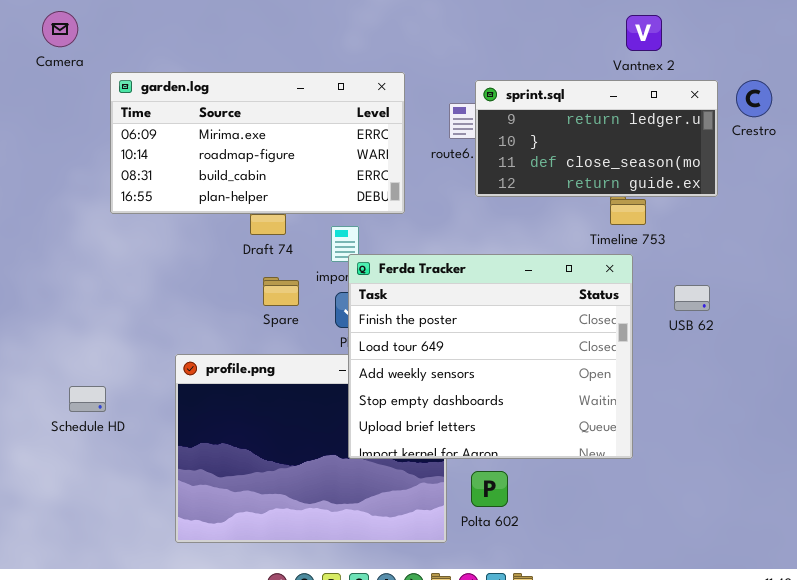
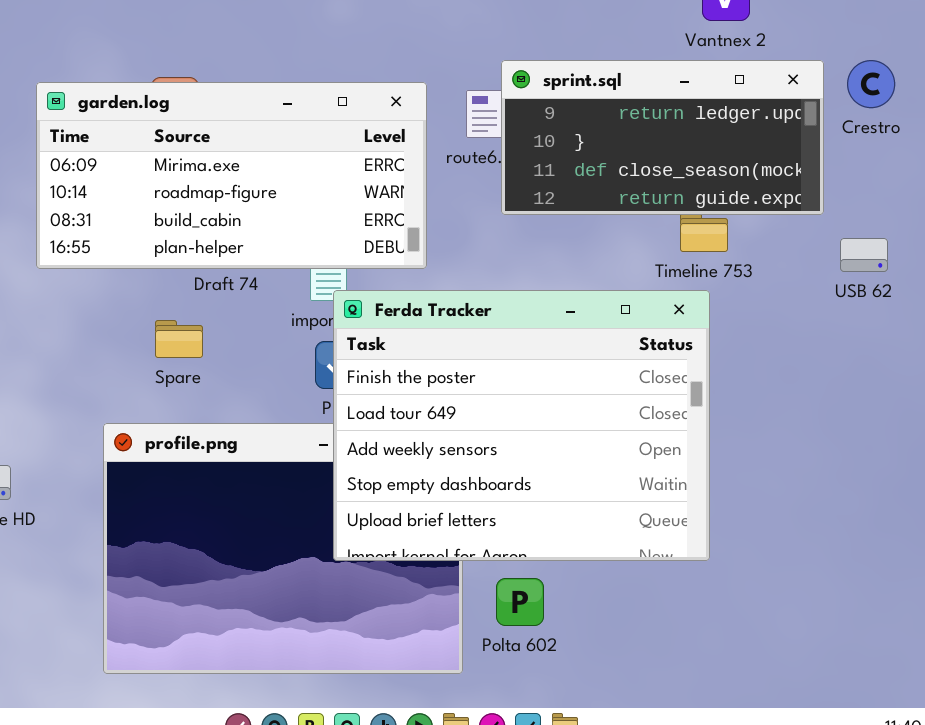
garden.log: [110,72,405,214] -> [36,82,427,269], moved
Spare: [263,277,299,306] -> [155,320,203,358], moved
USB 62: [674,285,710,311] -> [840,238,888,272], moved

